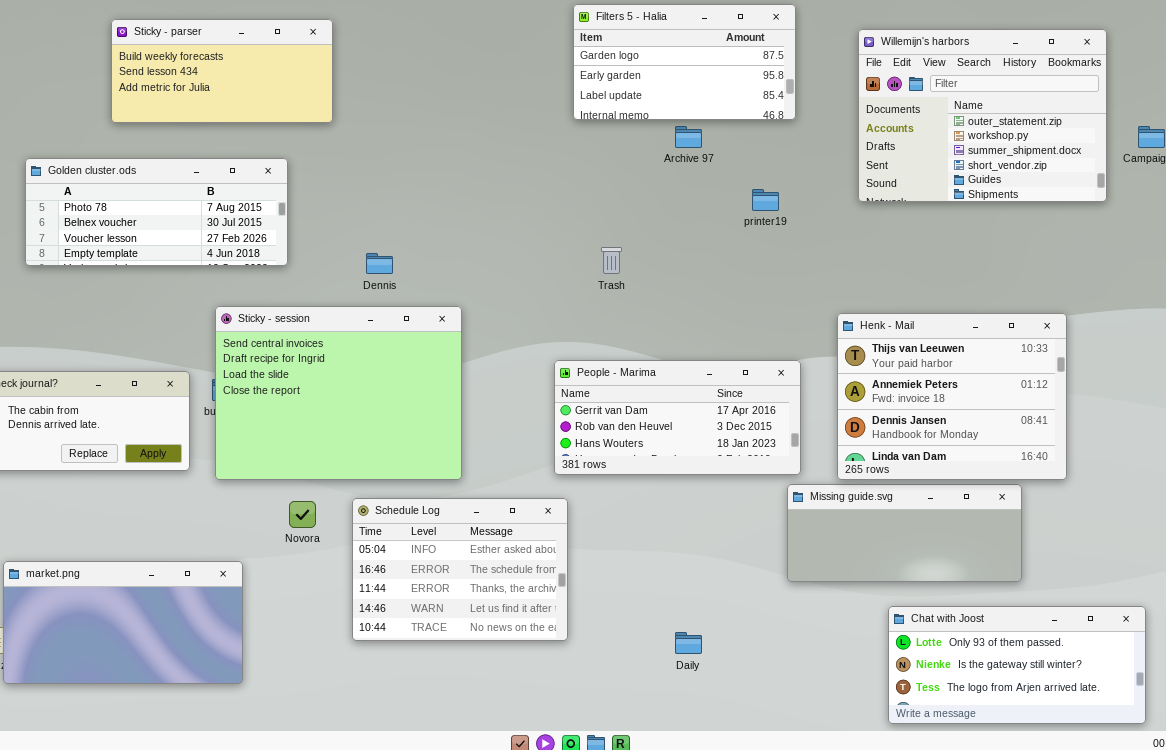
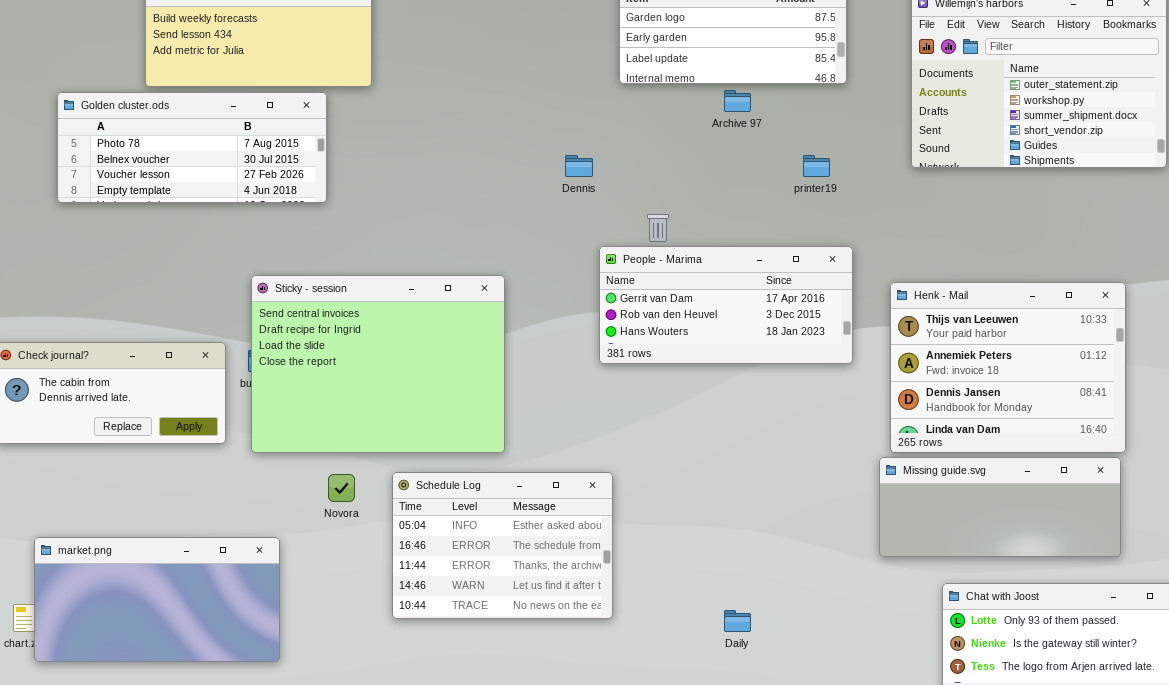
Golden cluster.ods: [25,158,288,266] -> [57,92,327,203], moved
Dennis: [366,253,393,274] -> [565,155,593,177], moved
People - Marima: [554,360,801,475] -> [599,246,853,364], moved
Missing guide.svg: [787,484,1022,582] -> [879,457,1121,557], moved

